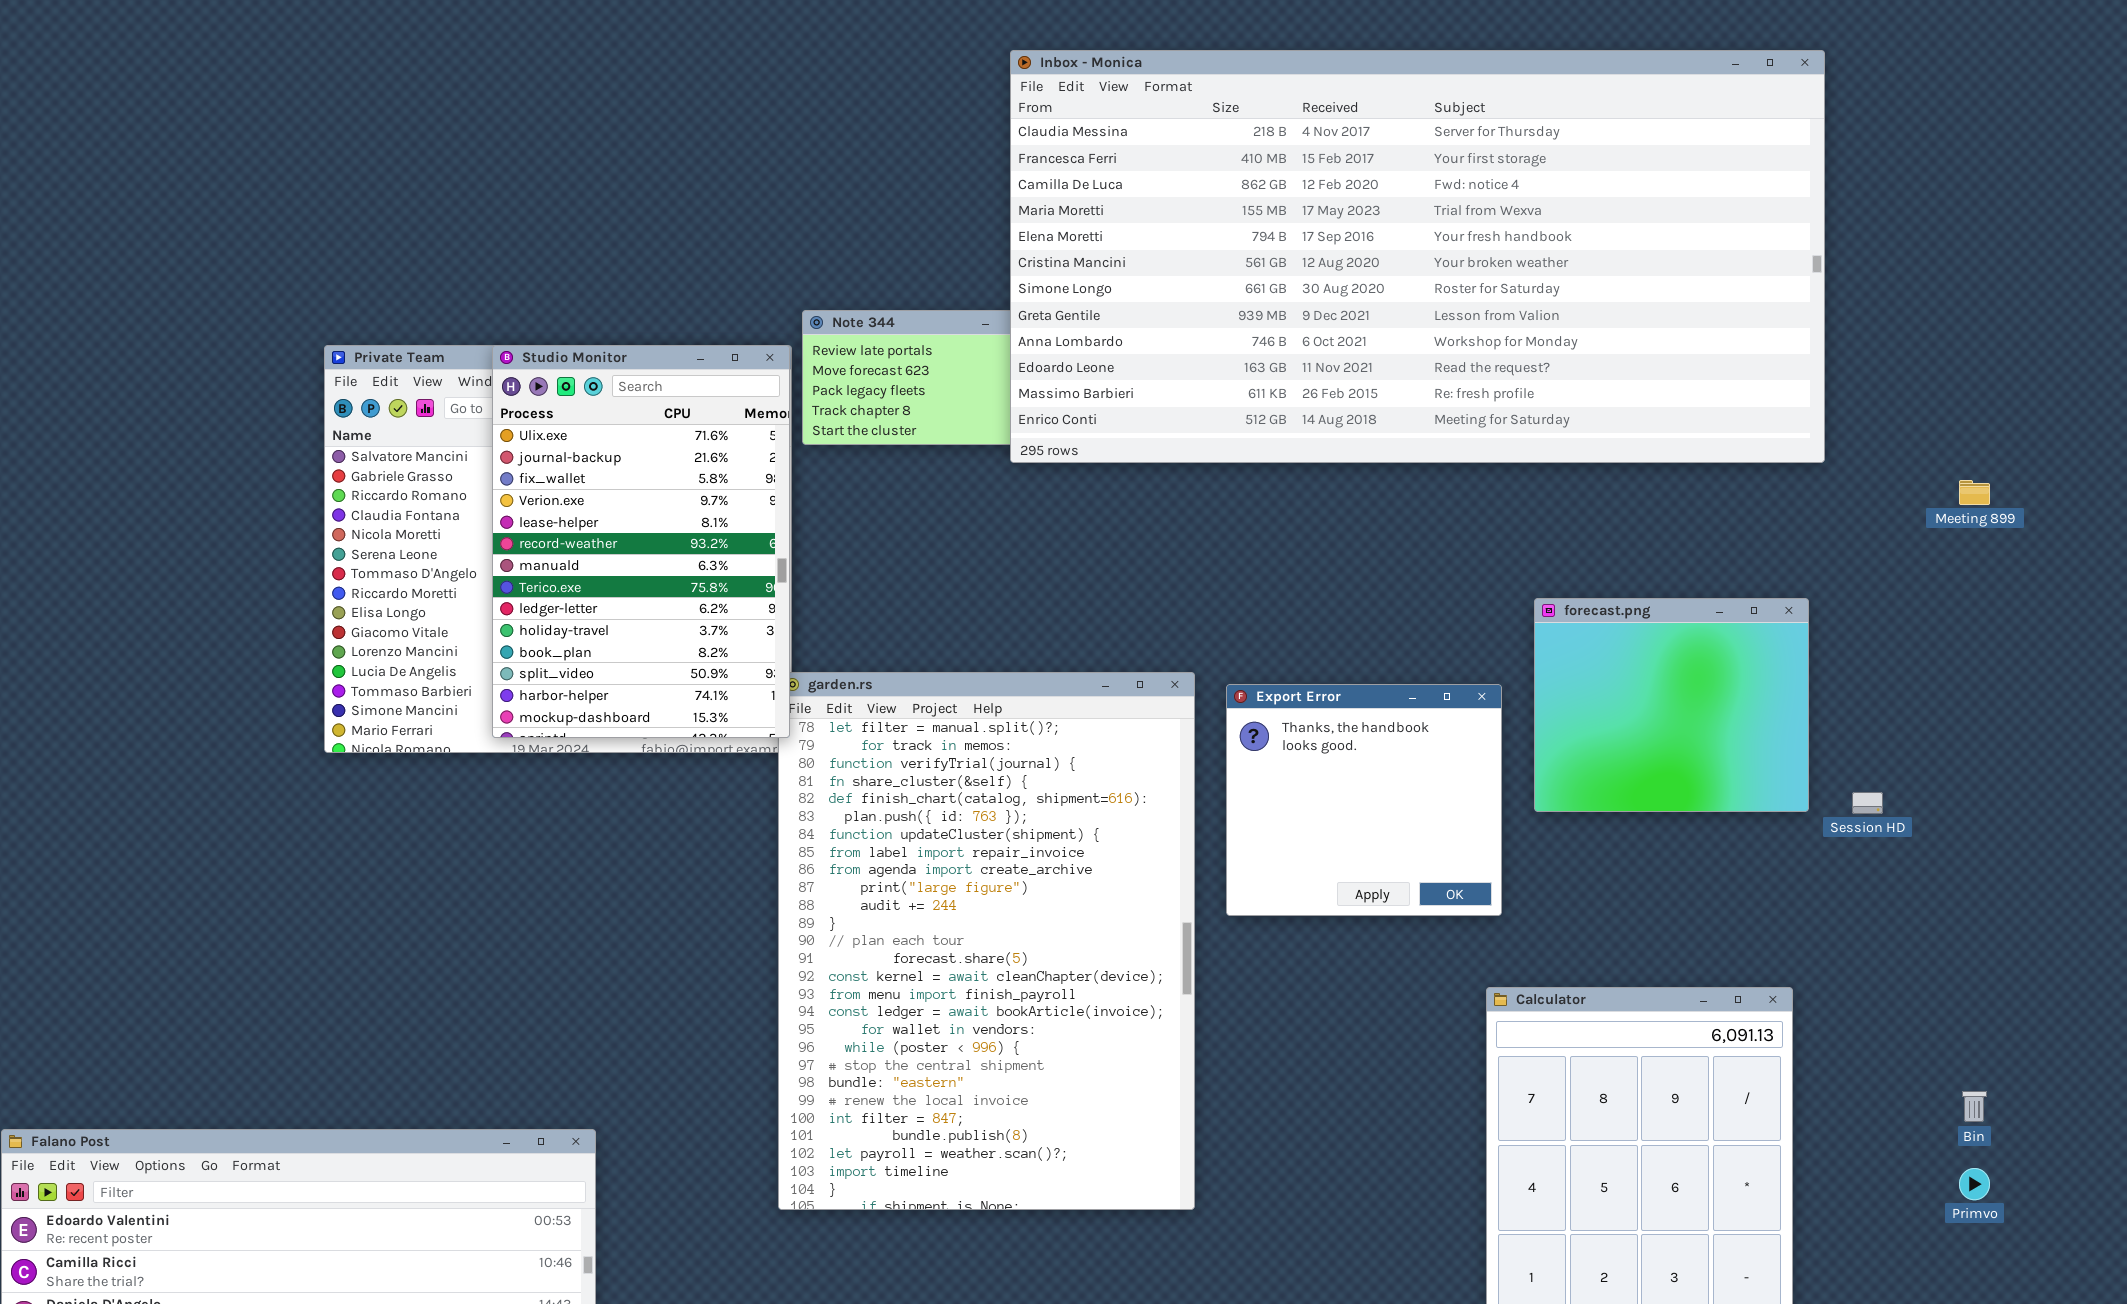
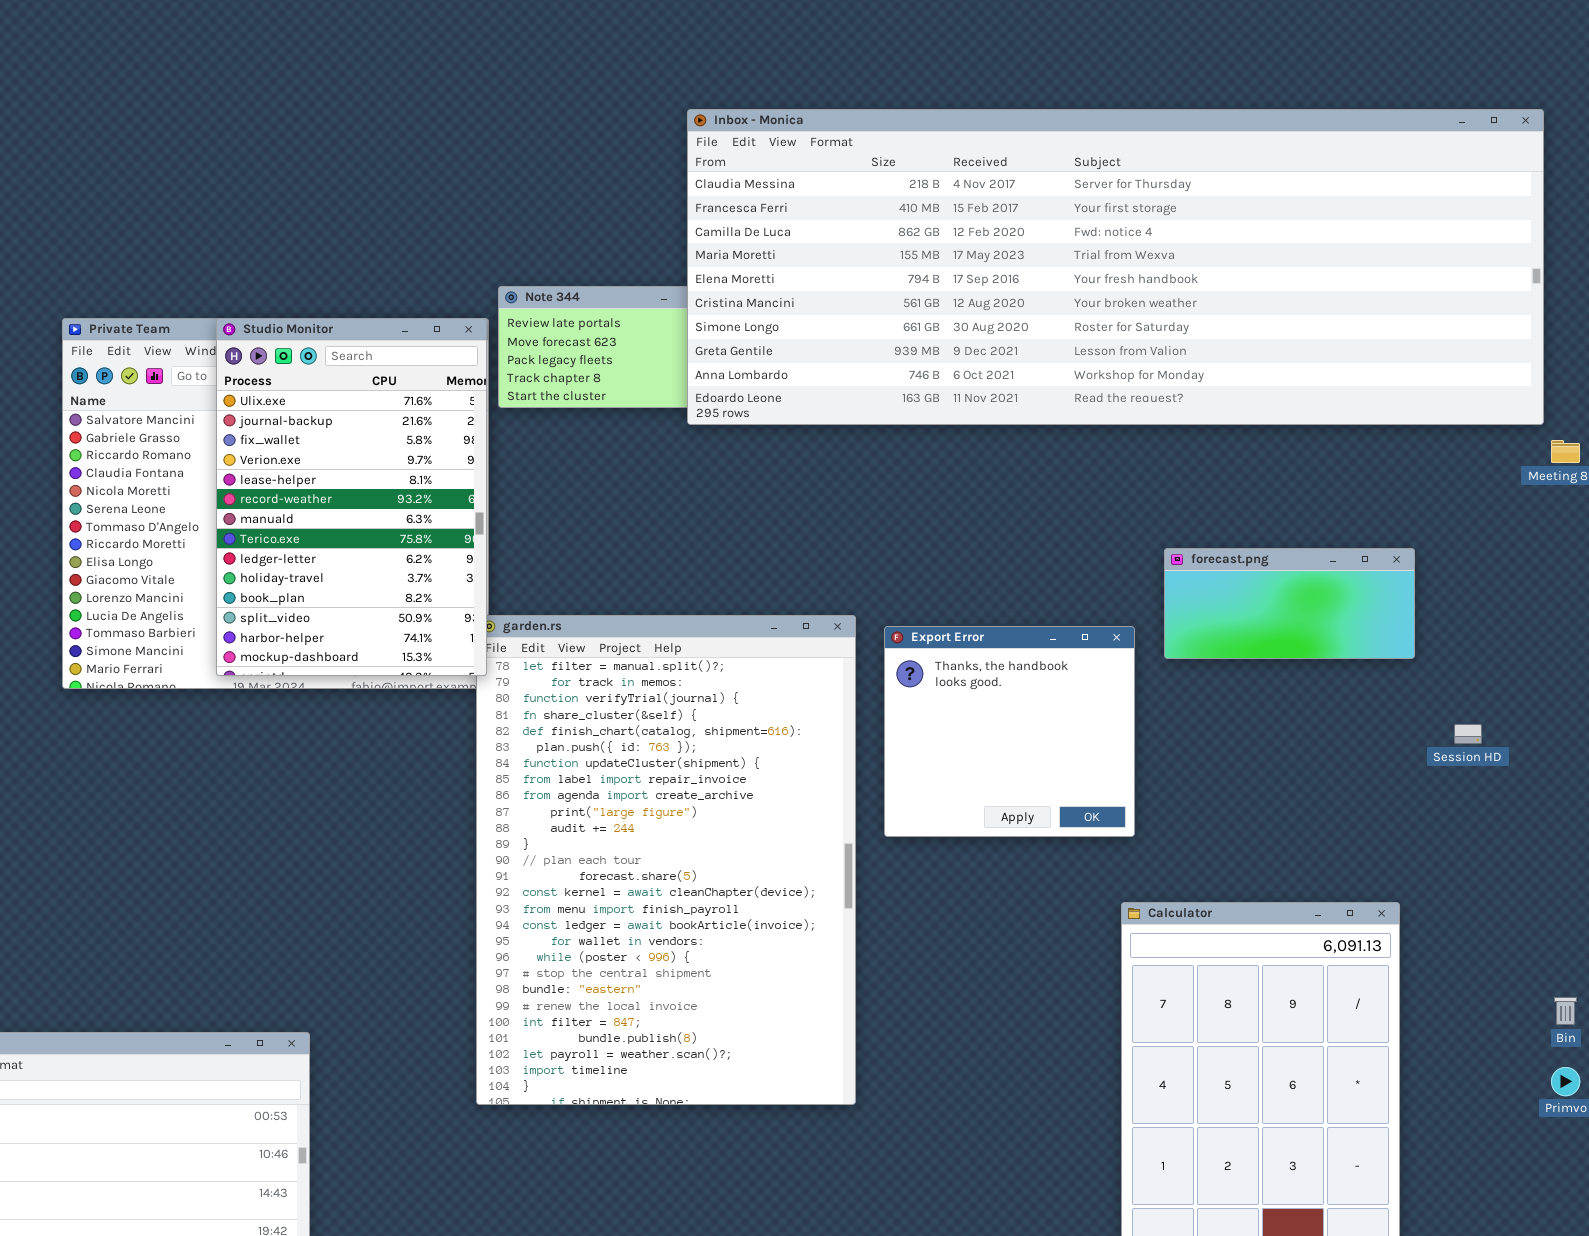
Inbox - Monica: [1010,50,1825,463] -> [687,109,1544,425], resized
forecast.png: [1534,598,1809,812] -> [1164,548,1415,659], resized

